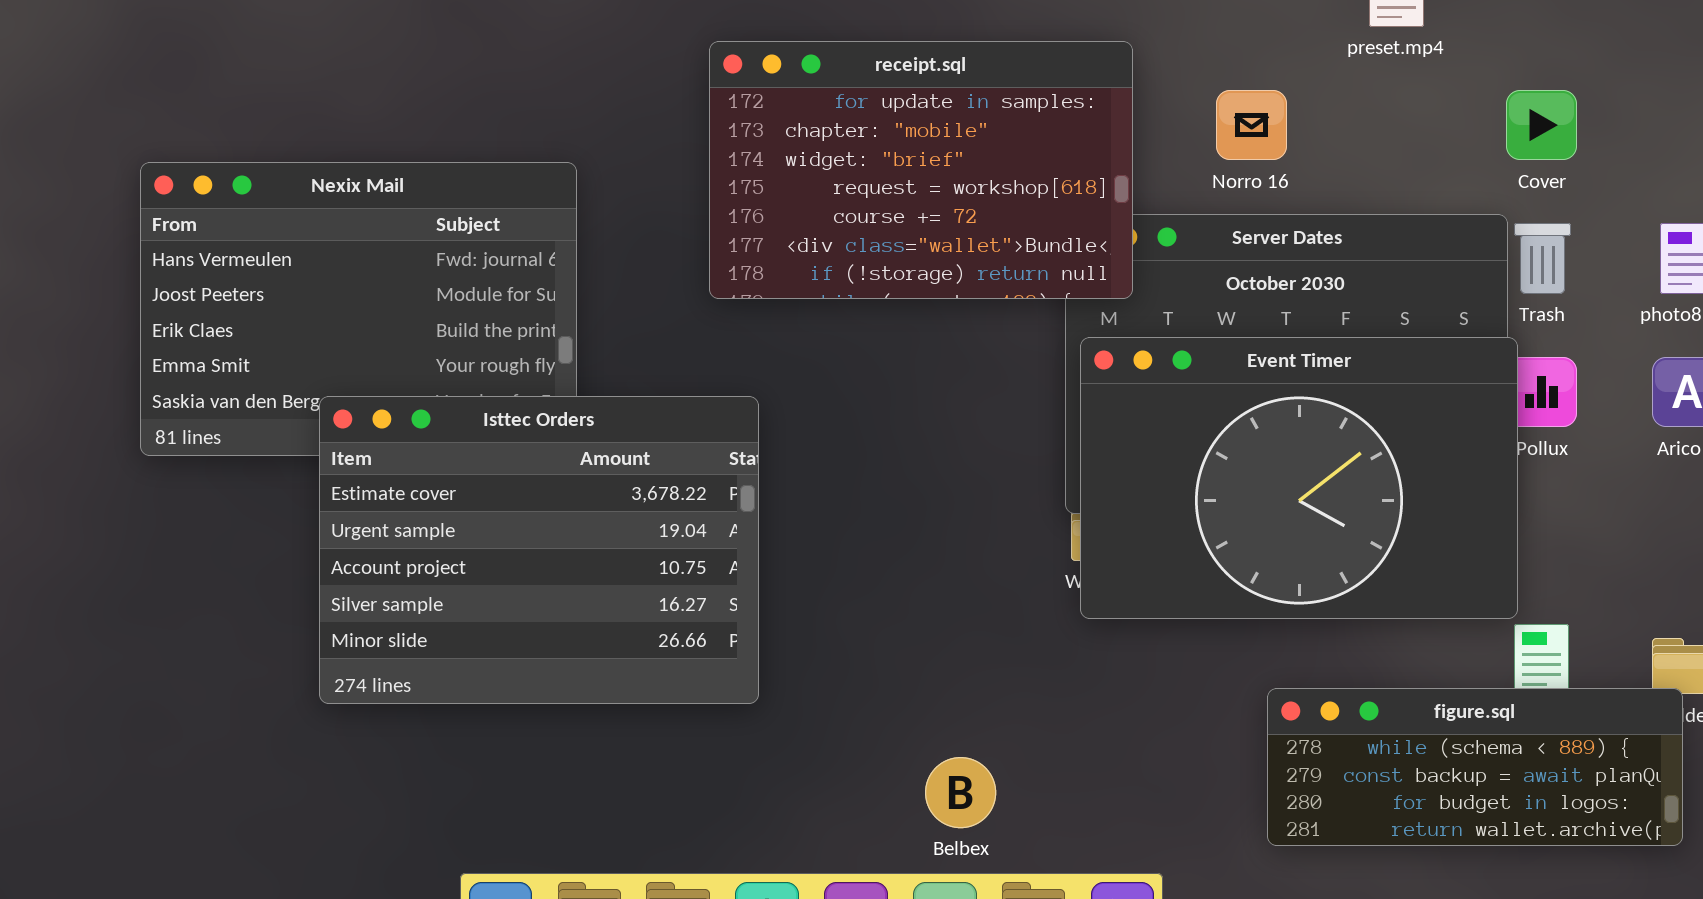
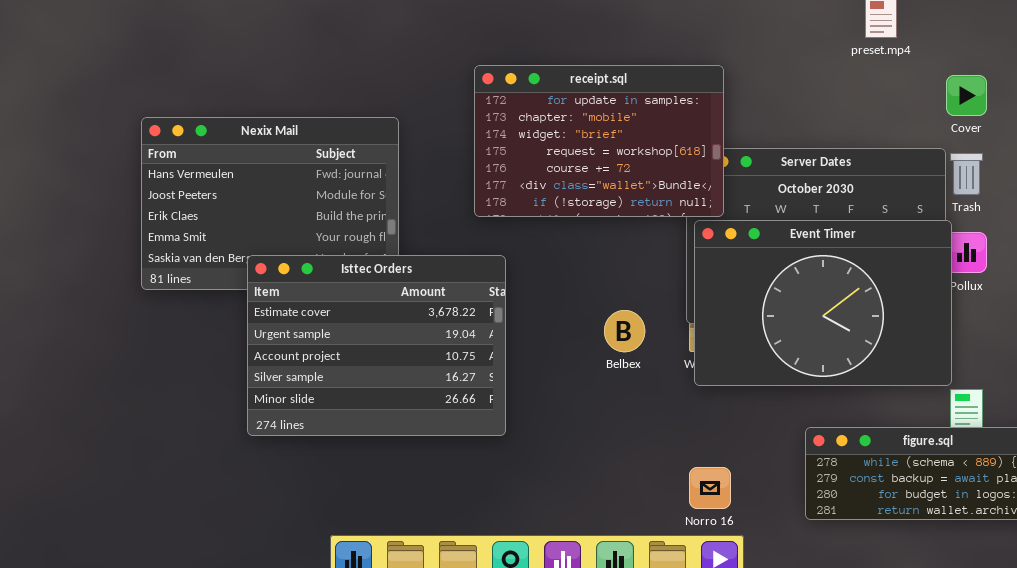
receipt.sql: [709,41,1133,299] -> [474,65,724,217], moved
Norro 16: [1216,90,1287,160] -> [689,467,731,509], moved
Belbex: [925,757,996,828] -> [604,310,645,352], moved

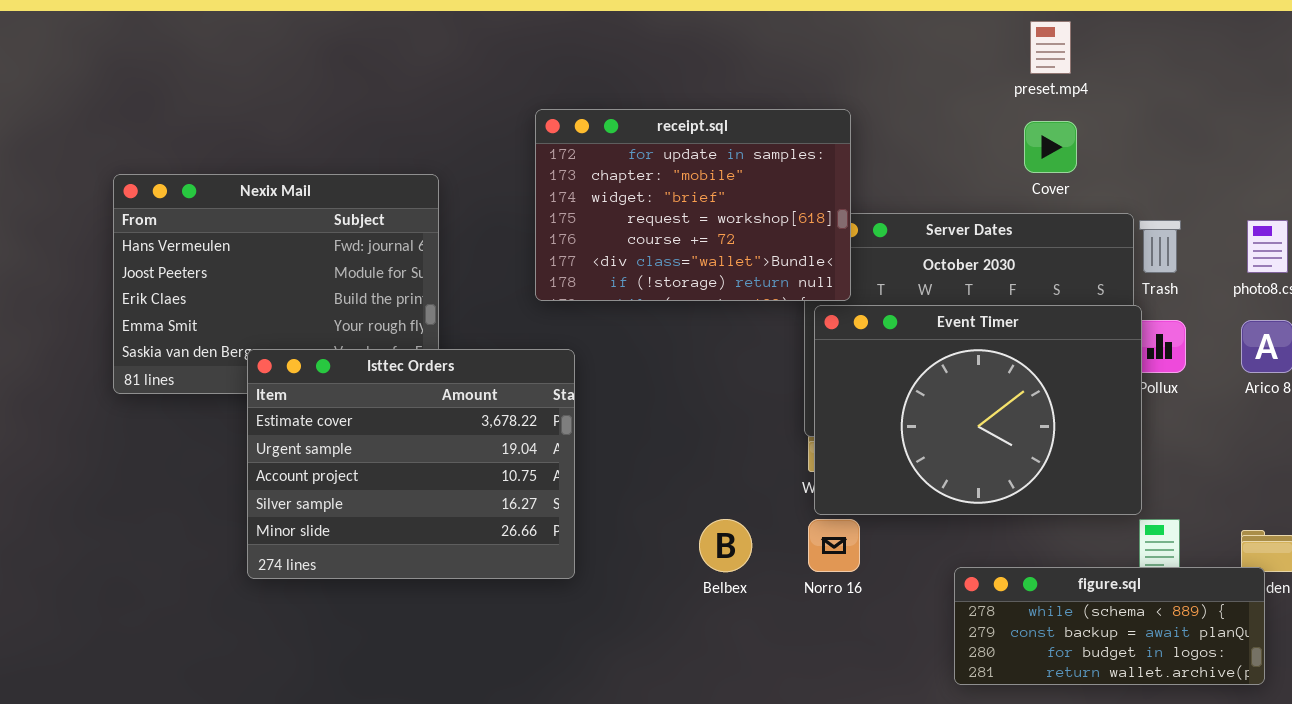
Cover: [946,75,987,116] -> [1024,121,1077,173], moved
Belbex: [604,310,645,352] -> [699,519,752,572], moved
Norro 16: [689,467,731,509] -> [808,519,860,572], moved

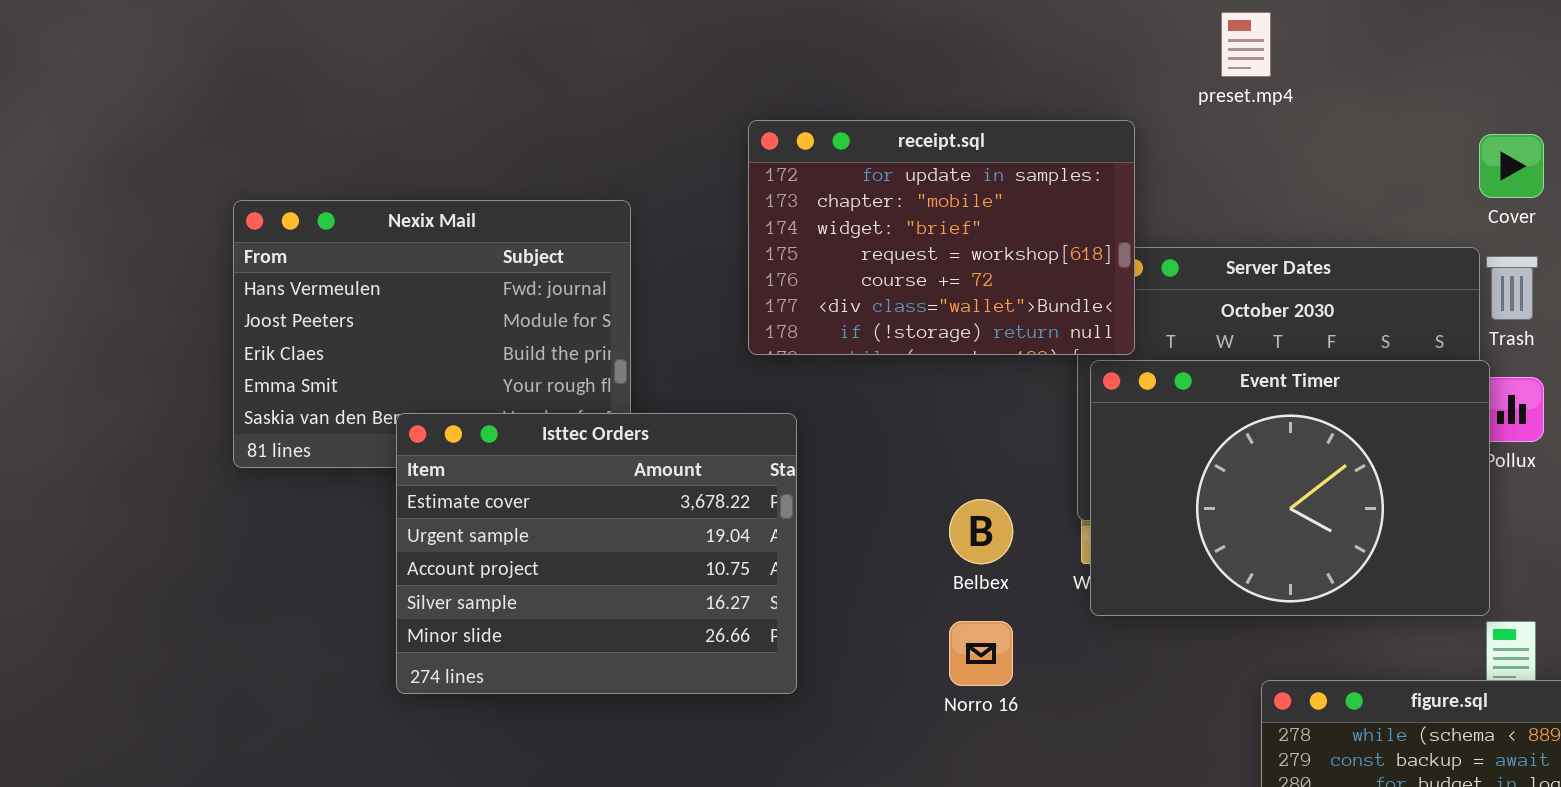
preset.mp4: [1030,21,1071,74] -> [1221,12,1271,77], moved
Cover: [1024,121,1077,173] -> [1479,134,1544,198], moved
Belbex: [699,519,752,572] -> [949,499,1013,564], moved
Norro 16: [808,519,860,572] -> [949,621,1013,686], moved

